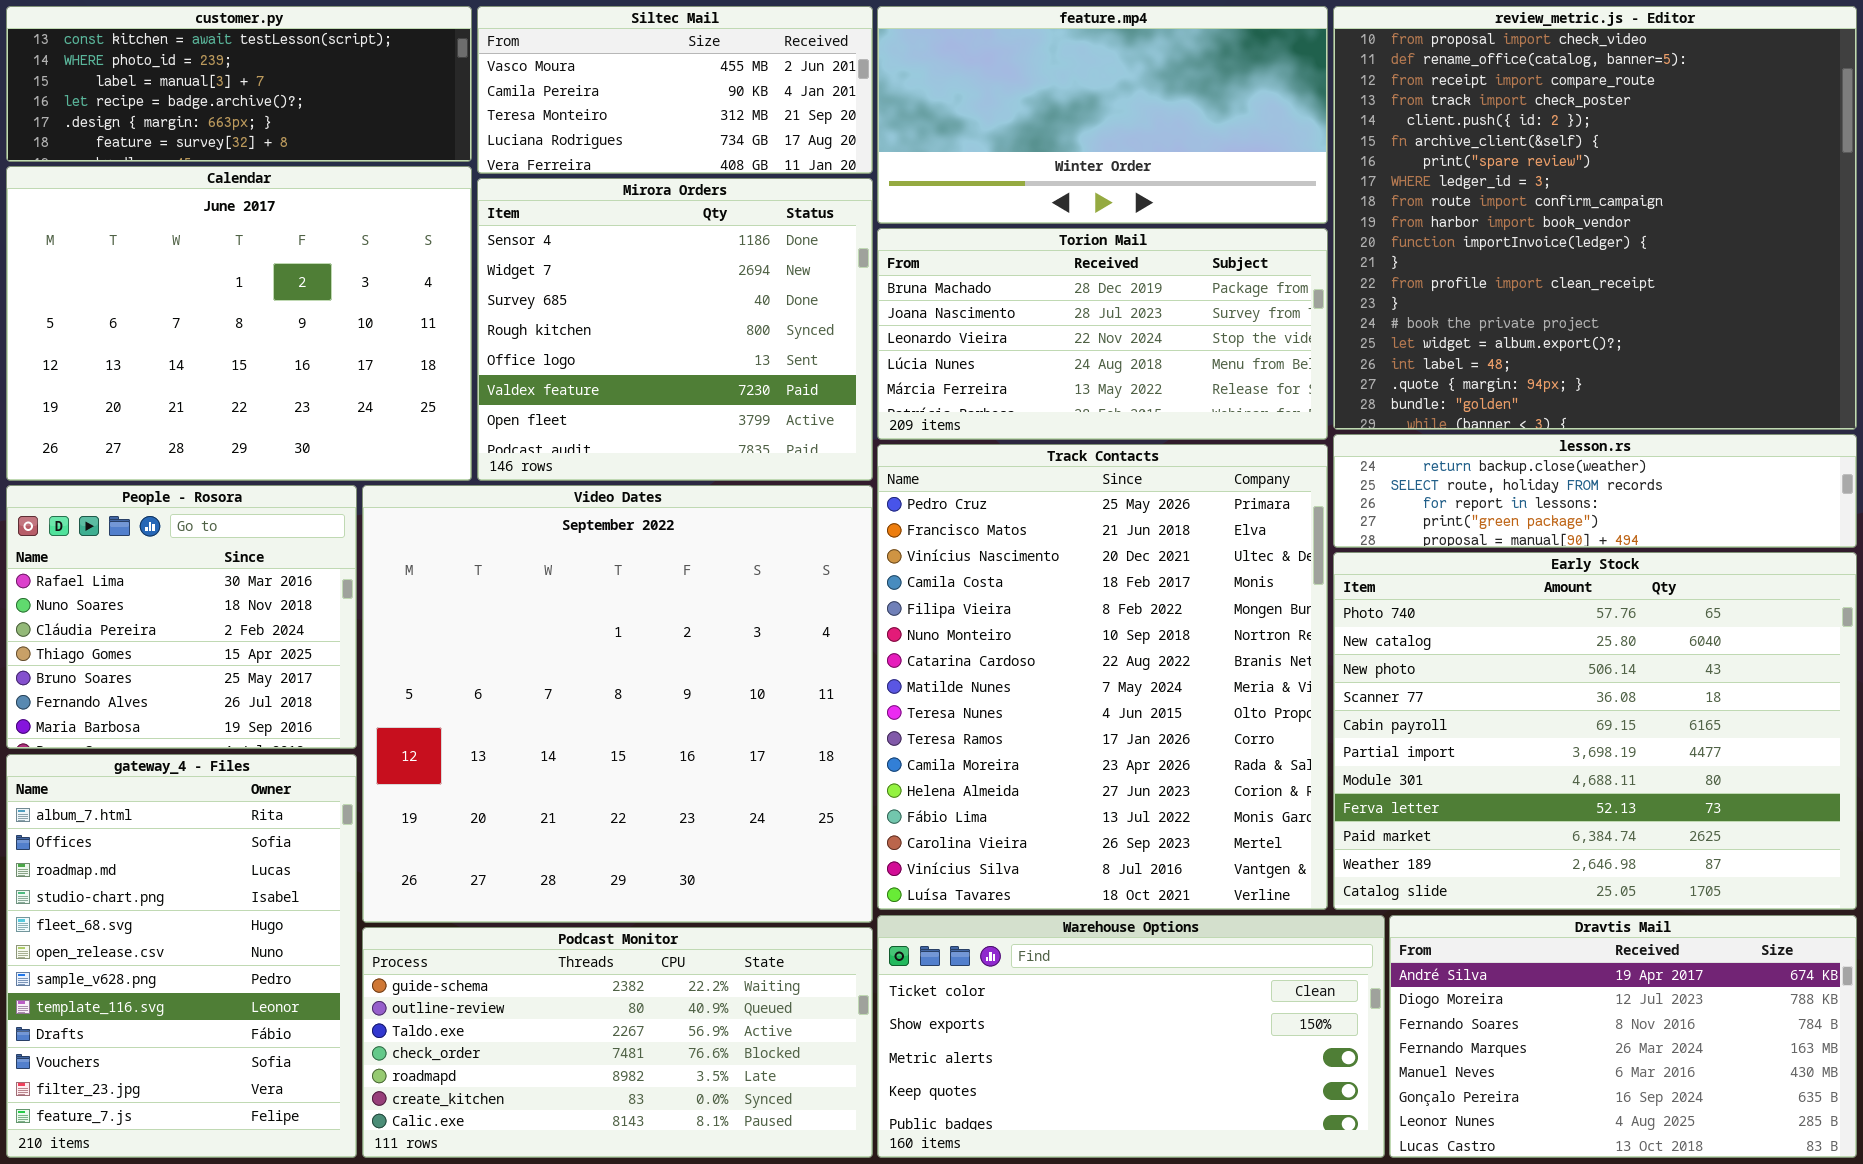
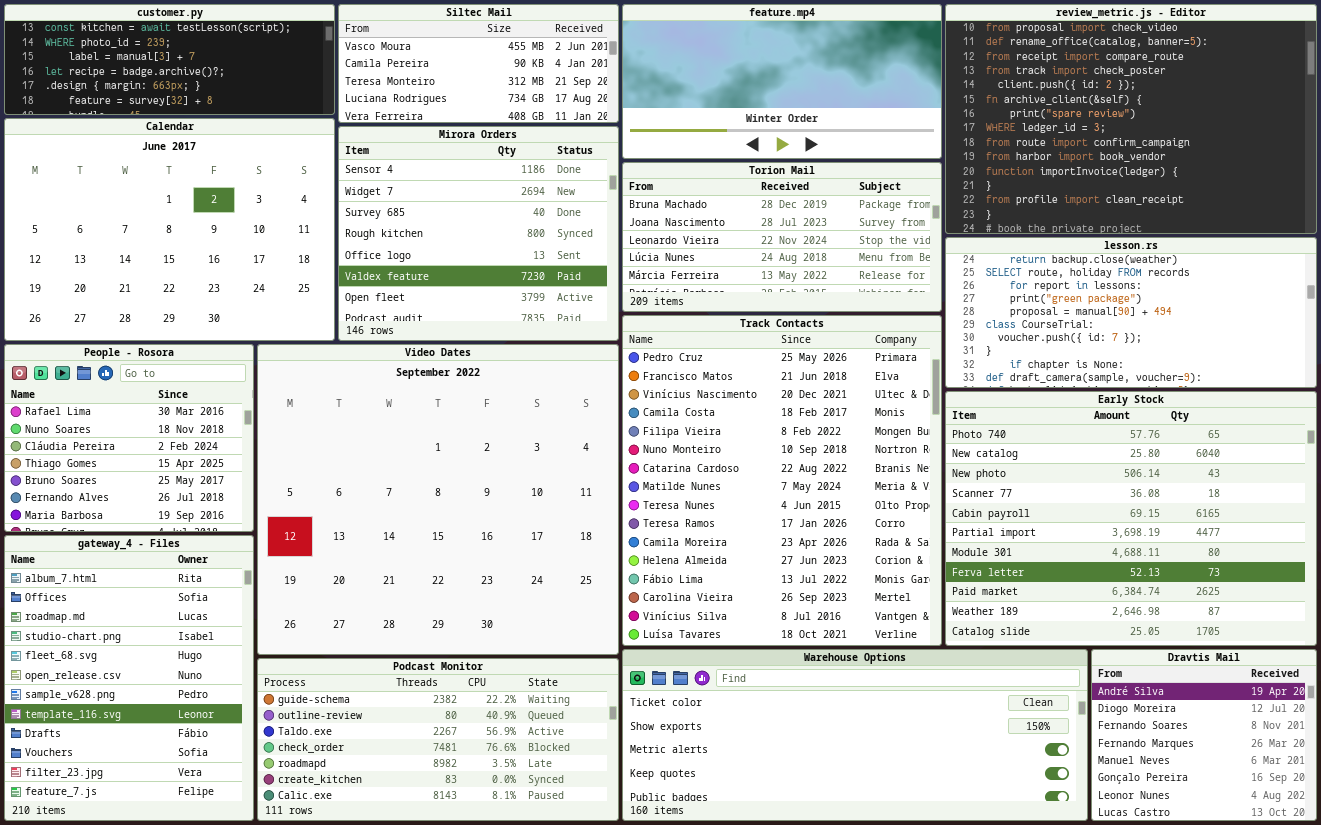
review_metric.js - Editor: [1333,6,1857,430] -> [945,4,1317,234], resized
lesson.rs: [1333,434,1857,548] -> [945,237,1317,388], resized
Warehouse Options: [877,915,1385,1158] -> [622,649,1088,821], resized
Dravtis Mail: [1389,915,1857,1158] -> [1091,649,1317,821], resized

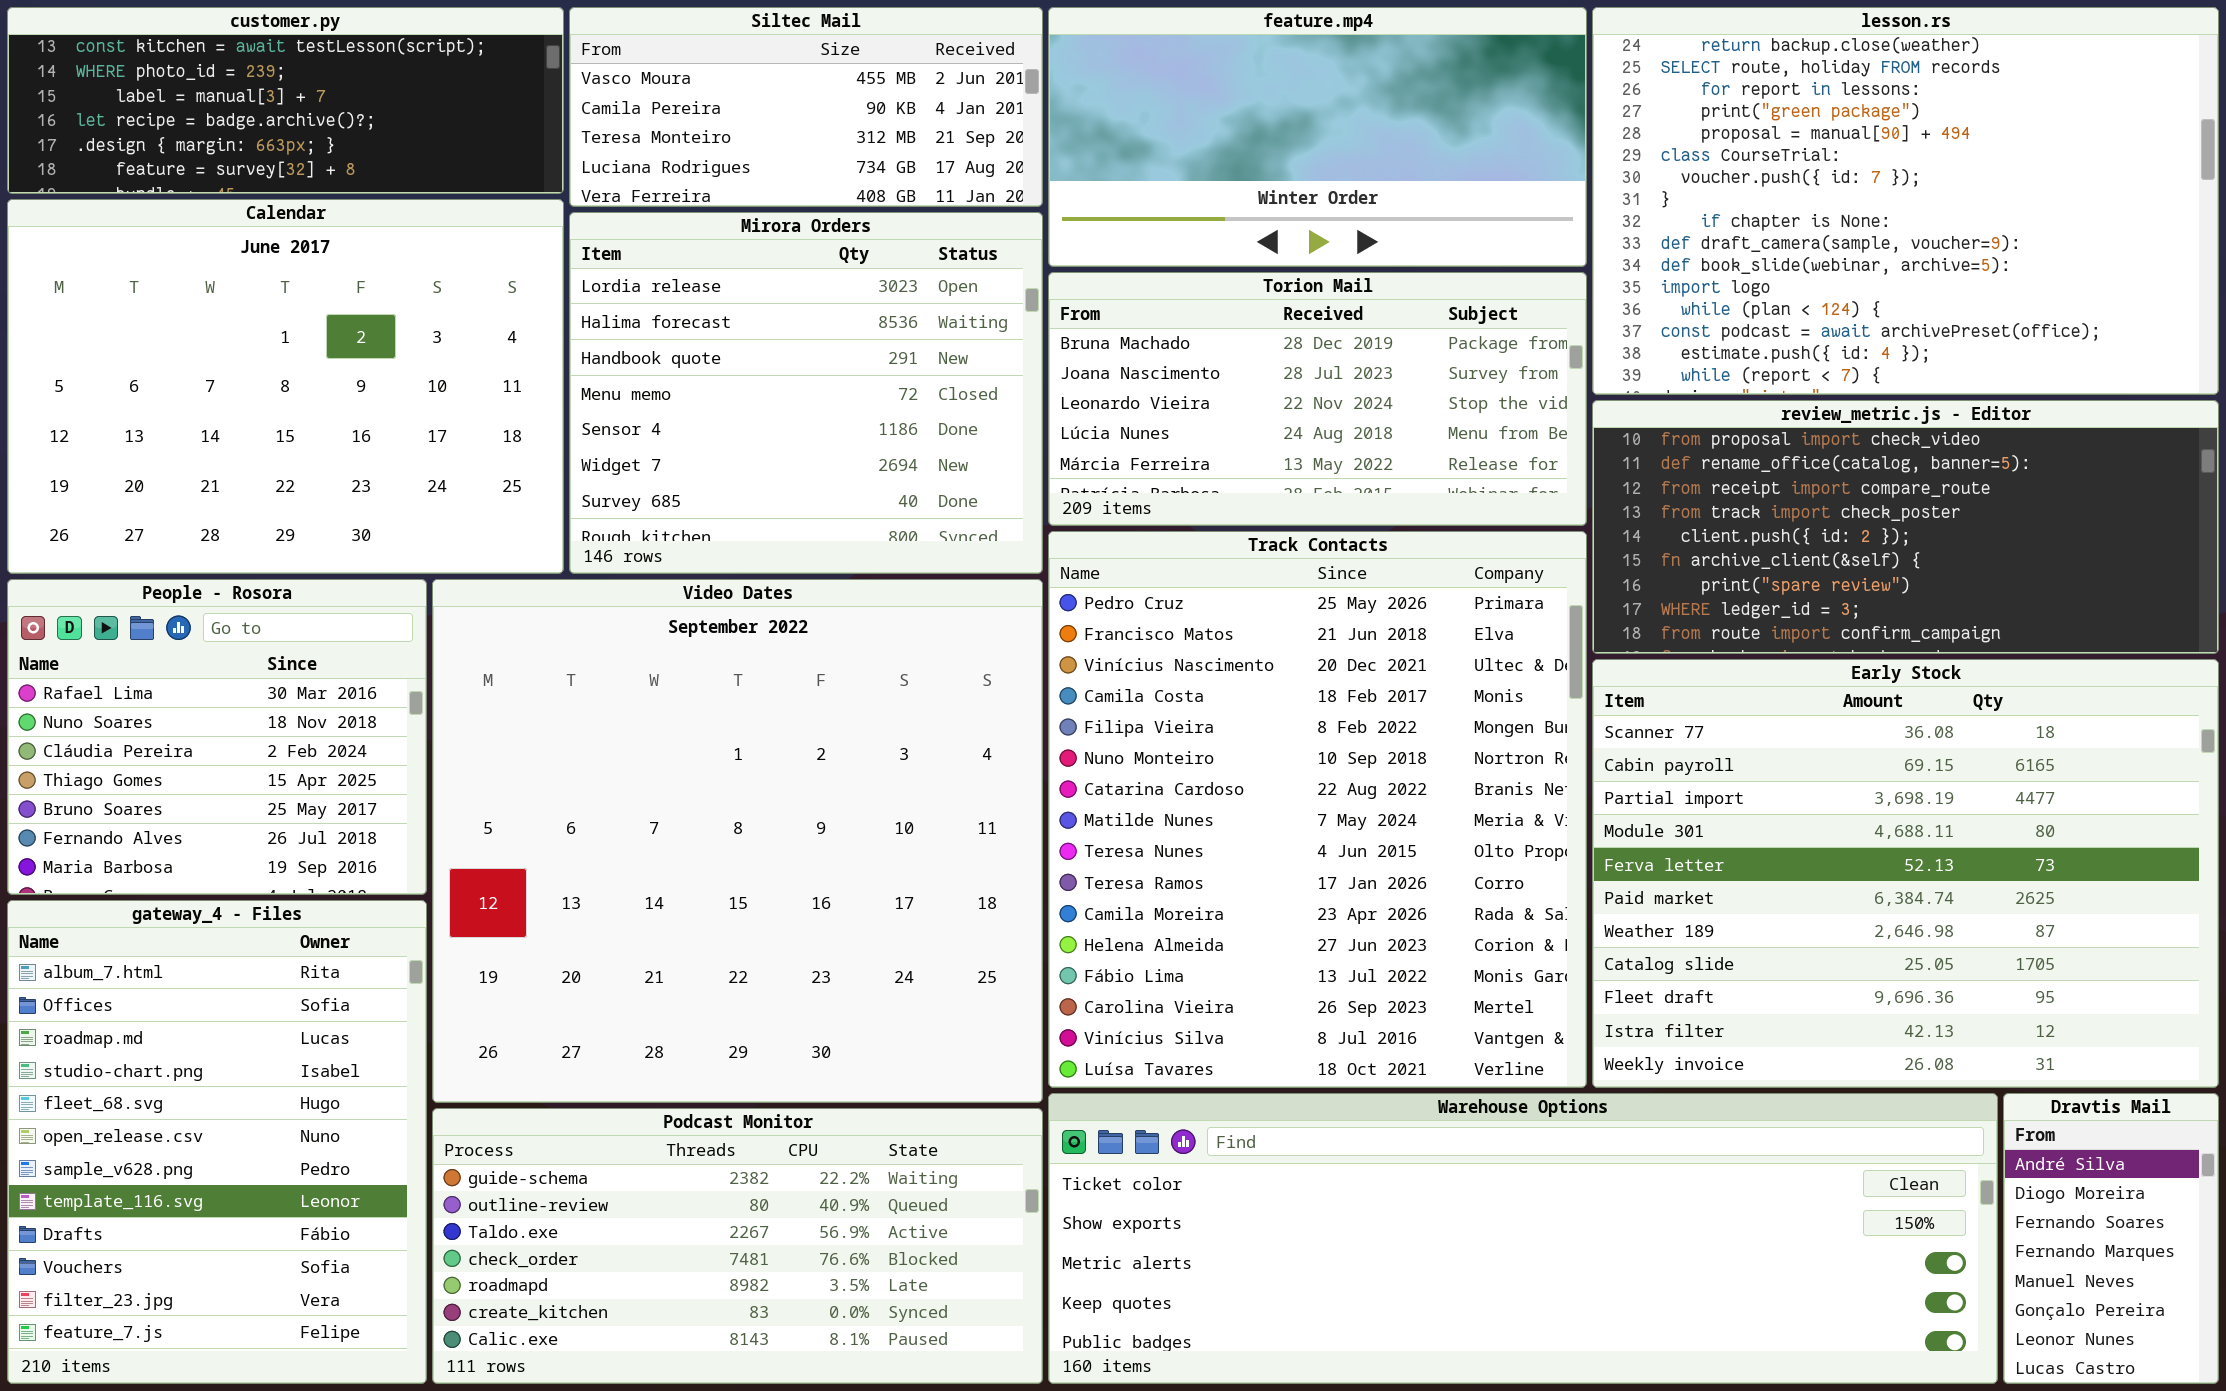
review_metric.js - Editor: [945,4,1317,234] -> [1592,400,2219,654], moved, resized
Mirora Orders: [338,126,619,341] -> [569,212,1043,574], scrolled up 4 rows
lesson.rs: [945,237,1317,388] -> [1592,7,2219,395], moved, resized
Early Stock: [945,391,1317,646] -> [1592,659,2219,1088], scrolled down 3 rows
Warehouse Options: [622,649,1088,821] -> [1048,1093,1998,1384], resized
Dravtis Mail: [1091,649,1317,821] -> [2003,1093,2219,1384], resized

